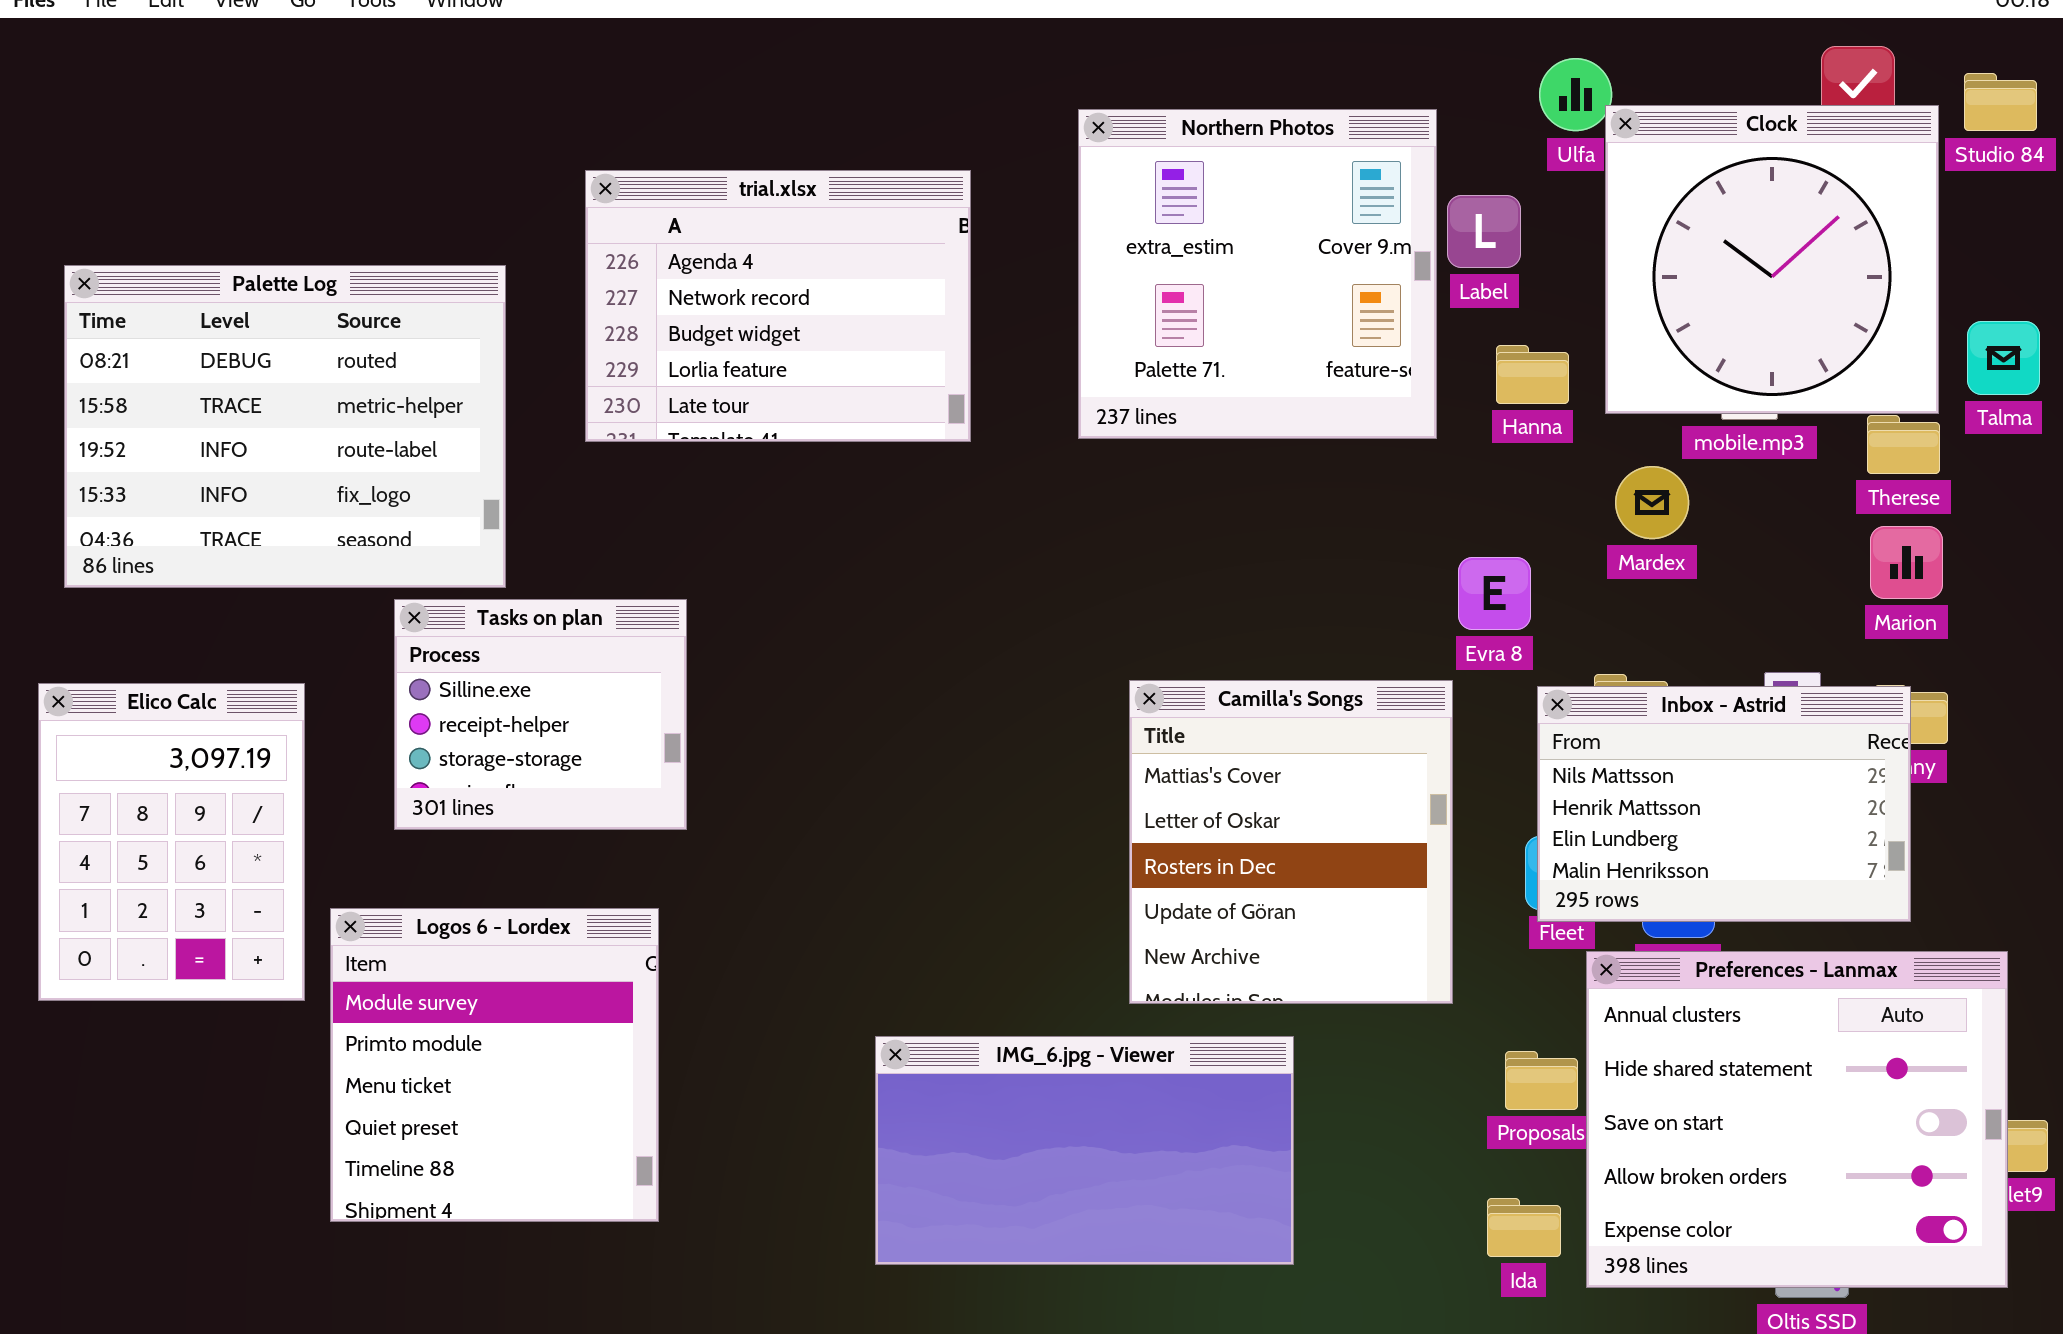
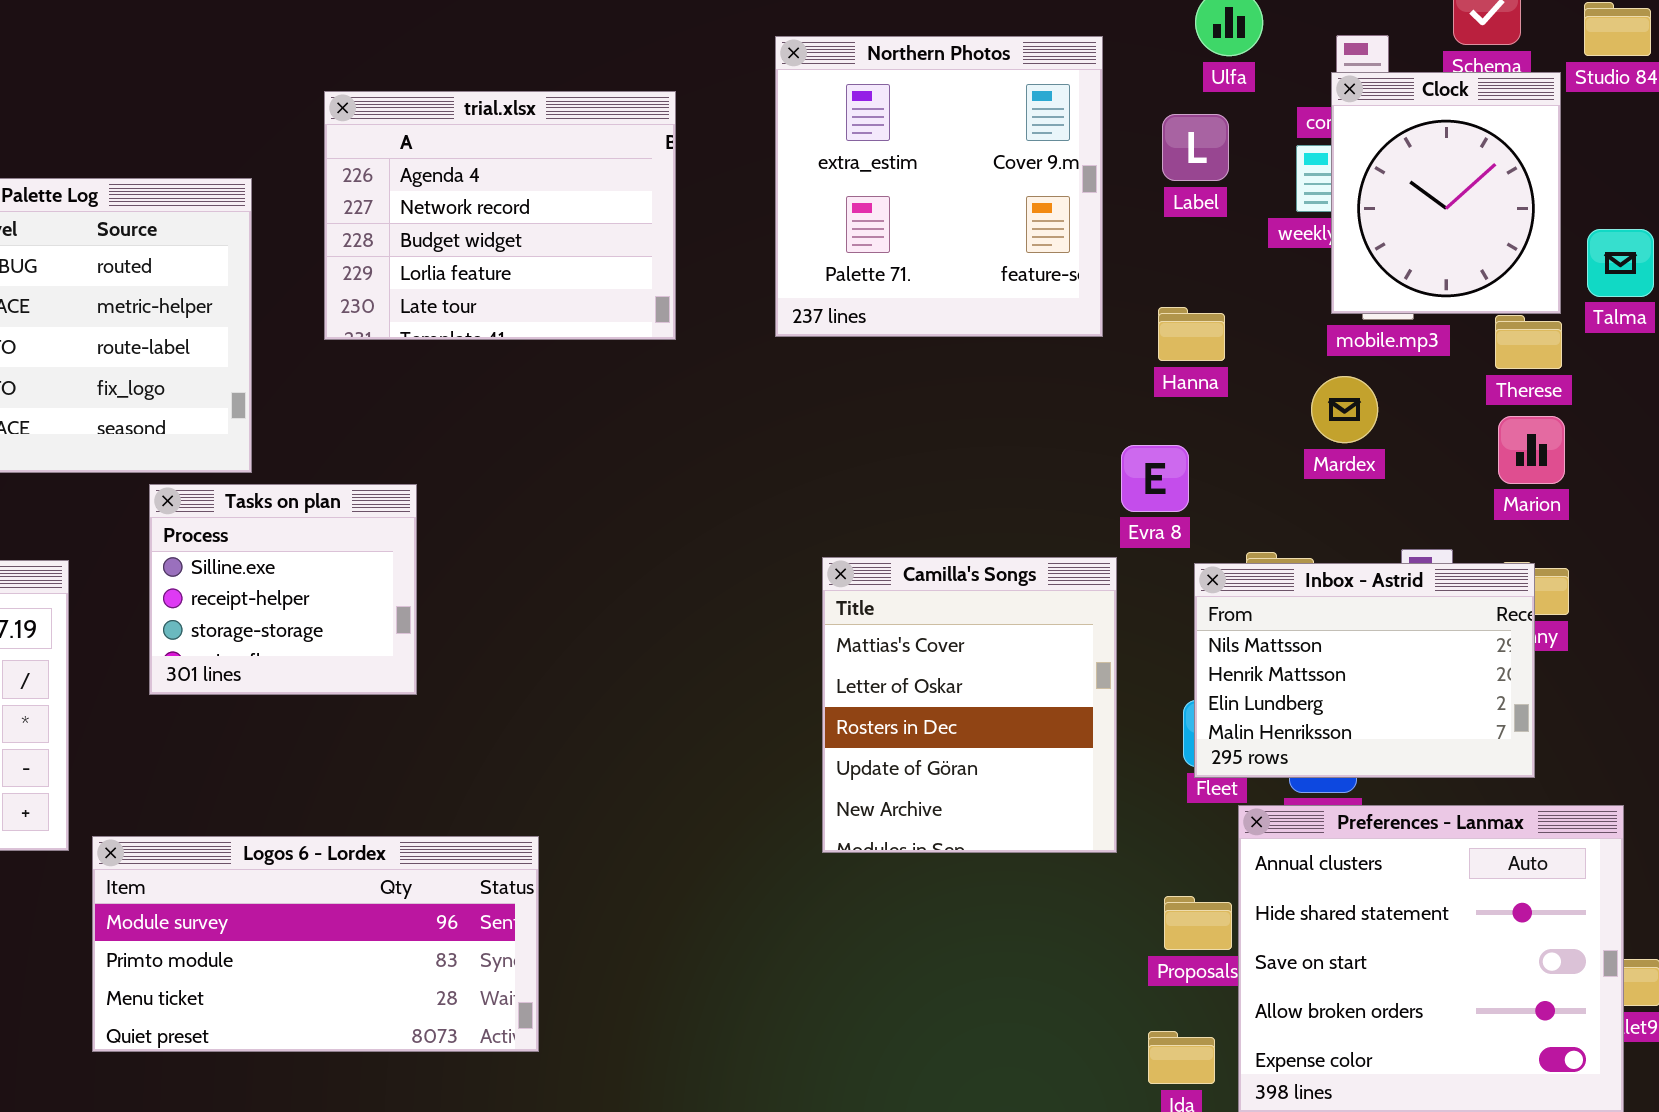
Clock: [1605,105,1939,414] -> [1331,72,1561,314], resized
Label: [1447,195,1521,268] -> [1162,114,1229,181], moved
Hanna: [1496,345,1569,404] -> [1158,307,1225,361], moved
Mardex: [1615,466,1689,539] -> [1311,376,1378,443], moved
Logos 6 - Lordex: [330,908,659,1222] -> [92,836,539,1052], resized
IMG_6.jpg - Viewer: [875,1036,1294,1265] -> none, closed

